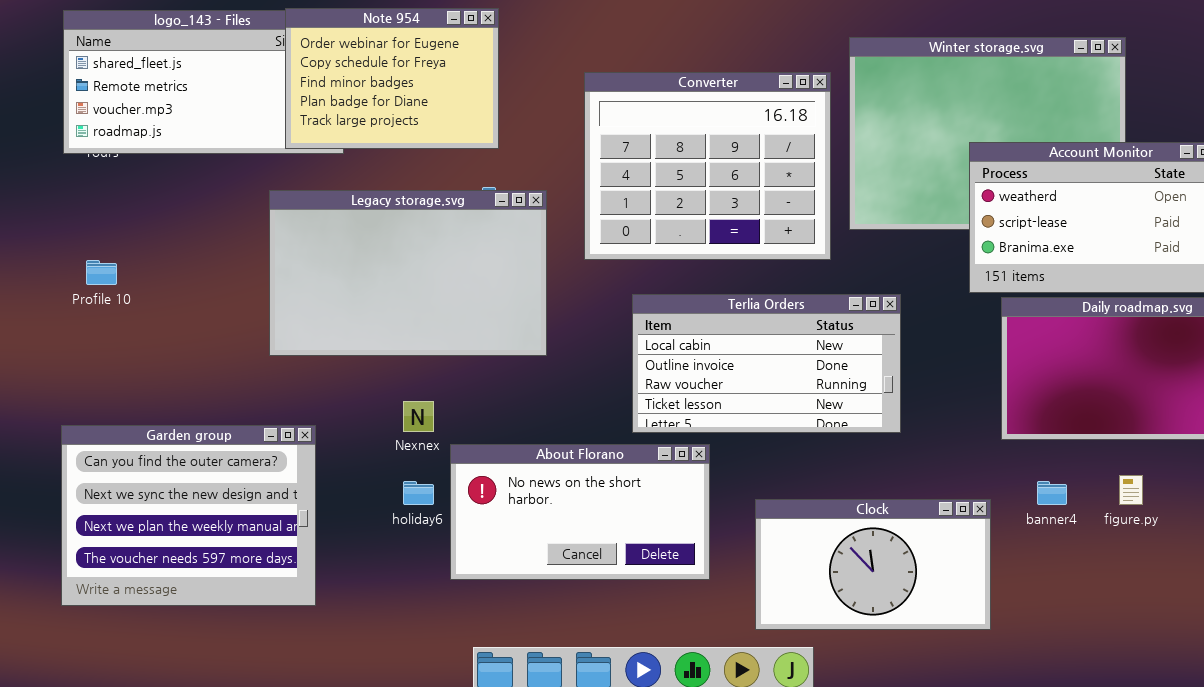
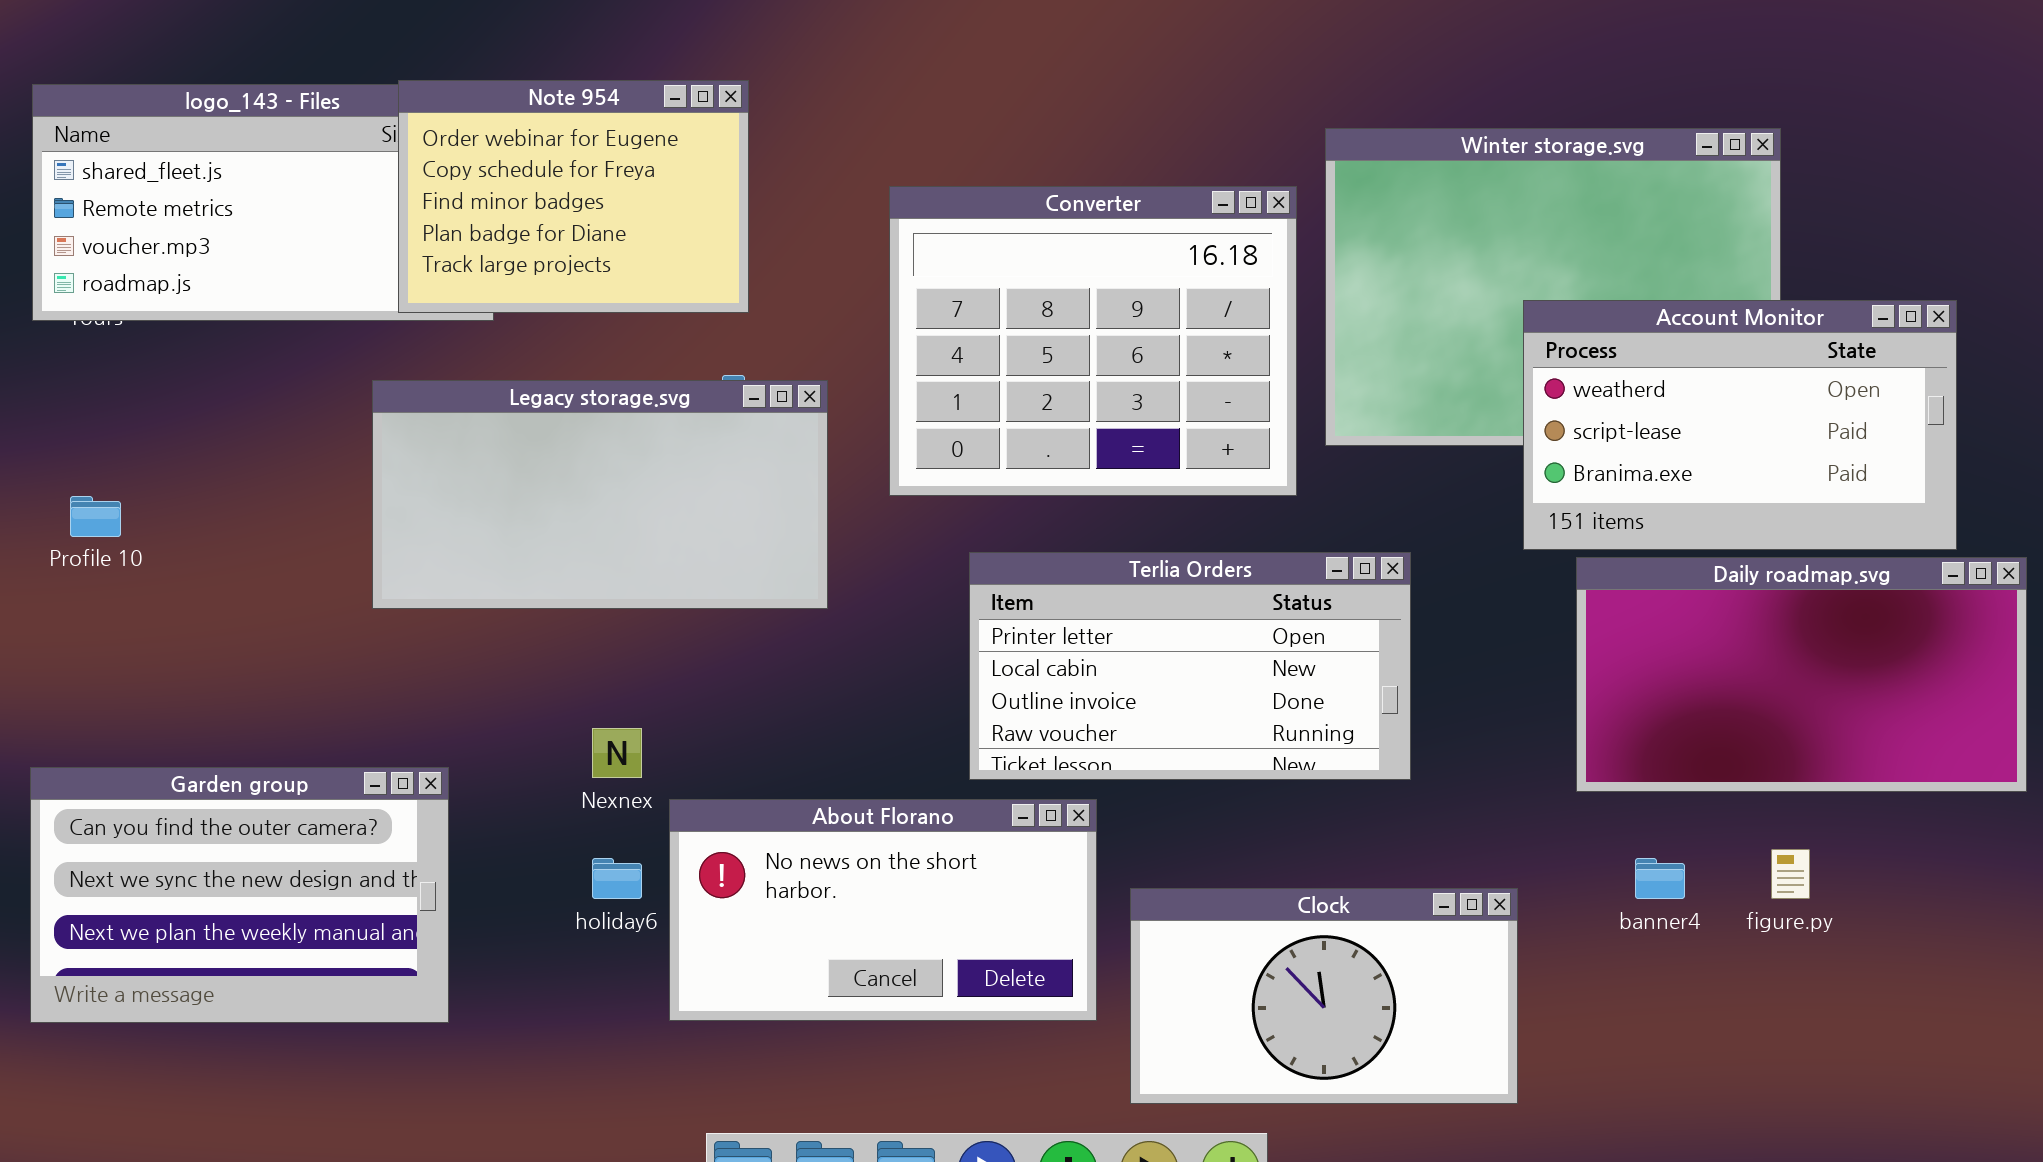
Legacy storage.svg: [269,190,547,356] -> [372,380,828,609], resized
Terlia Orders: [632,294,901,433] -> [969,552,1411,780], scrolled up 1 row
Garden group: [61,425,316,606] -> [30,767,449,1023], resized
Clock: [755,499,991,630] -> [1130,888,1518,1104], moved

